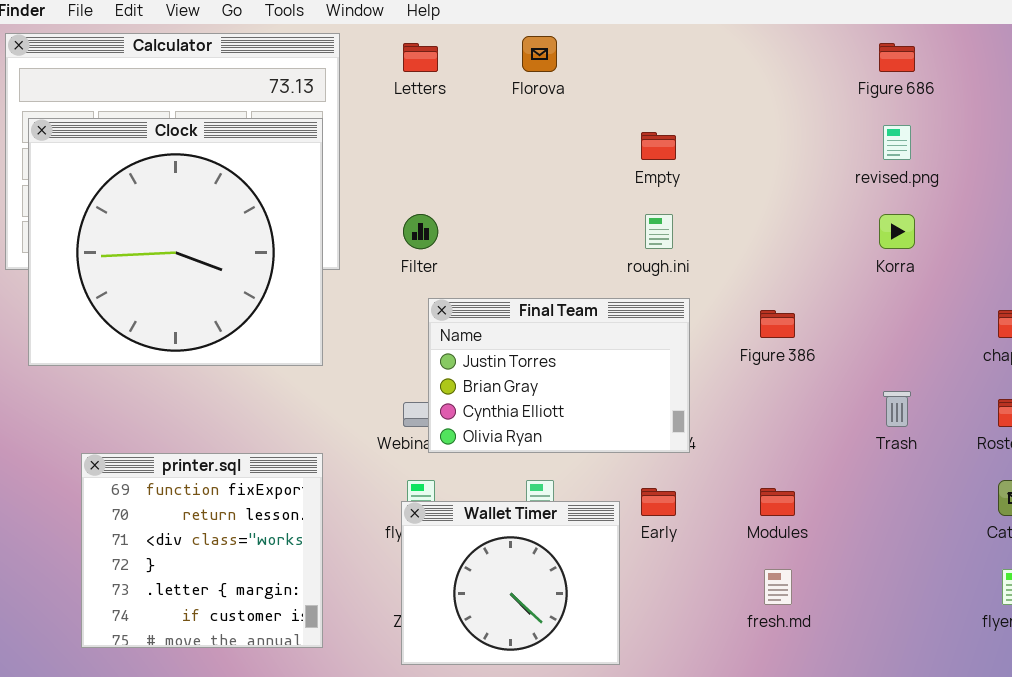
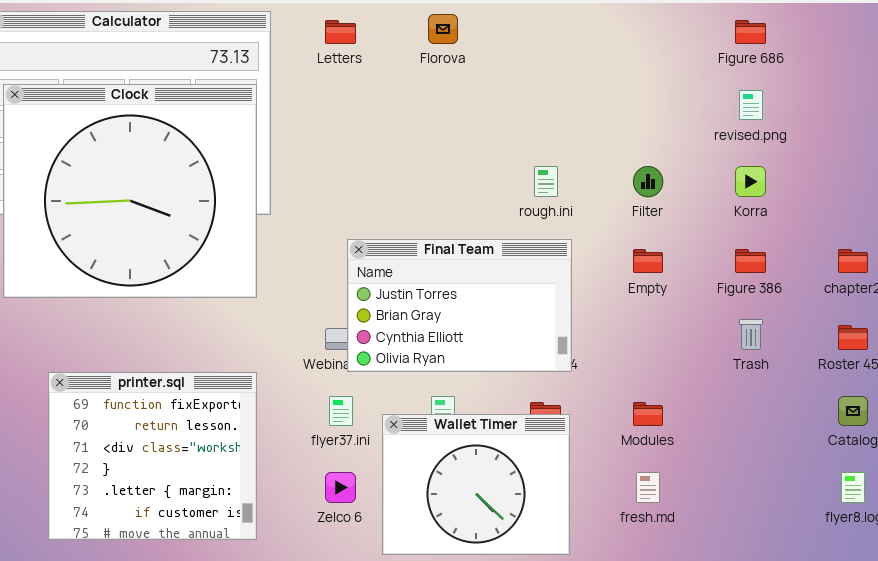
Empty: [641,132,676,160] -> [633,249,663,273], moved
Filter: [403,214,438,249] -> [633,166,663,197], moved
Figure 386: [760,310,795,338] -> [735,249,766,273], moved
Wallet Timer: [401,501,620,665] -> [382,414,570,555], moved

